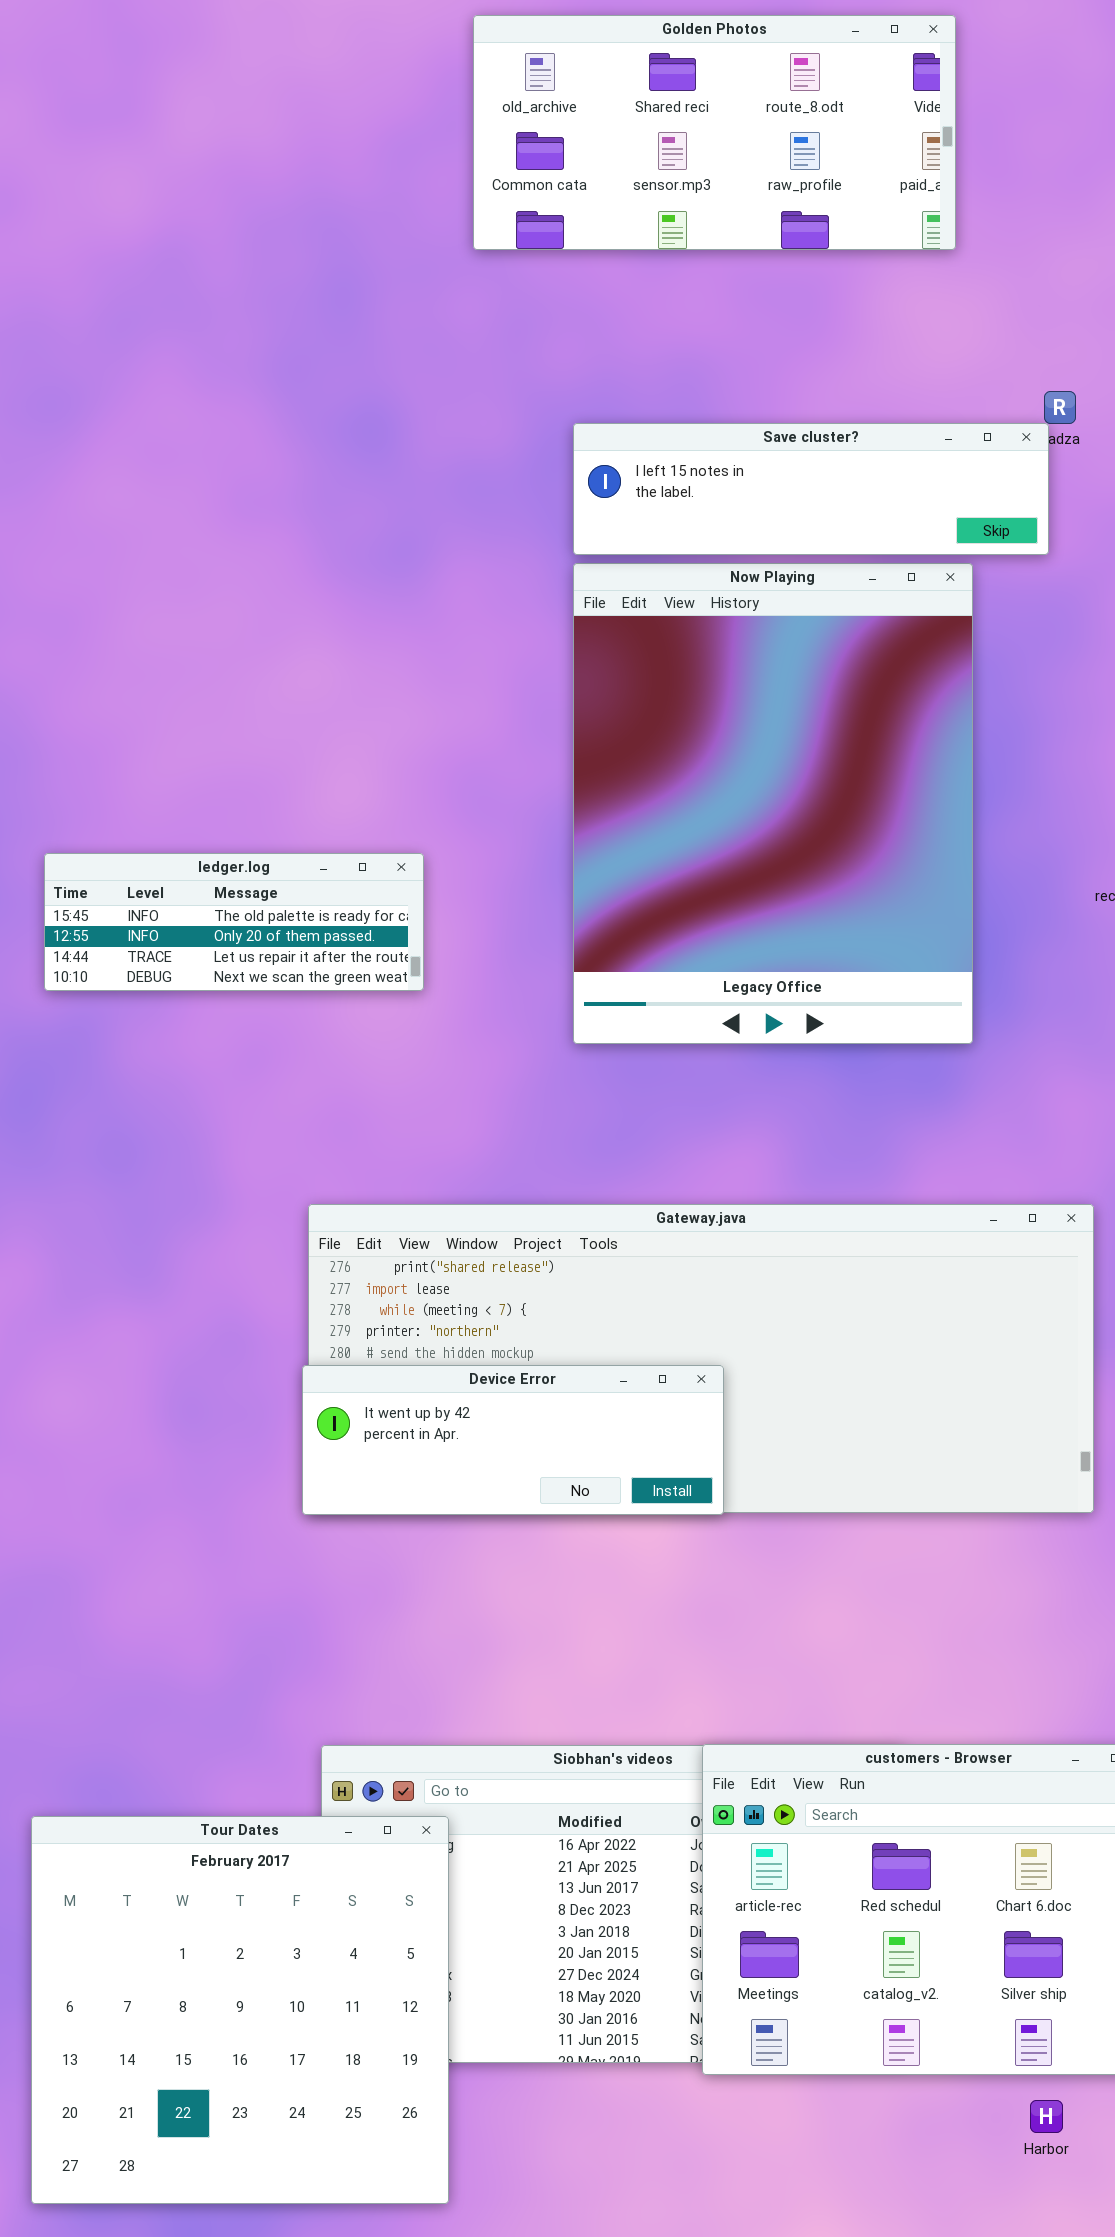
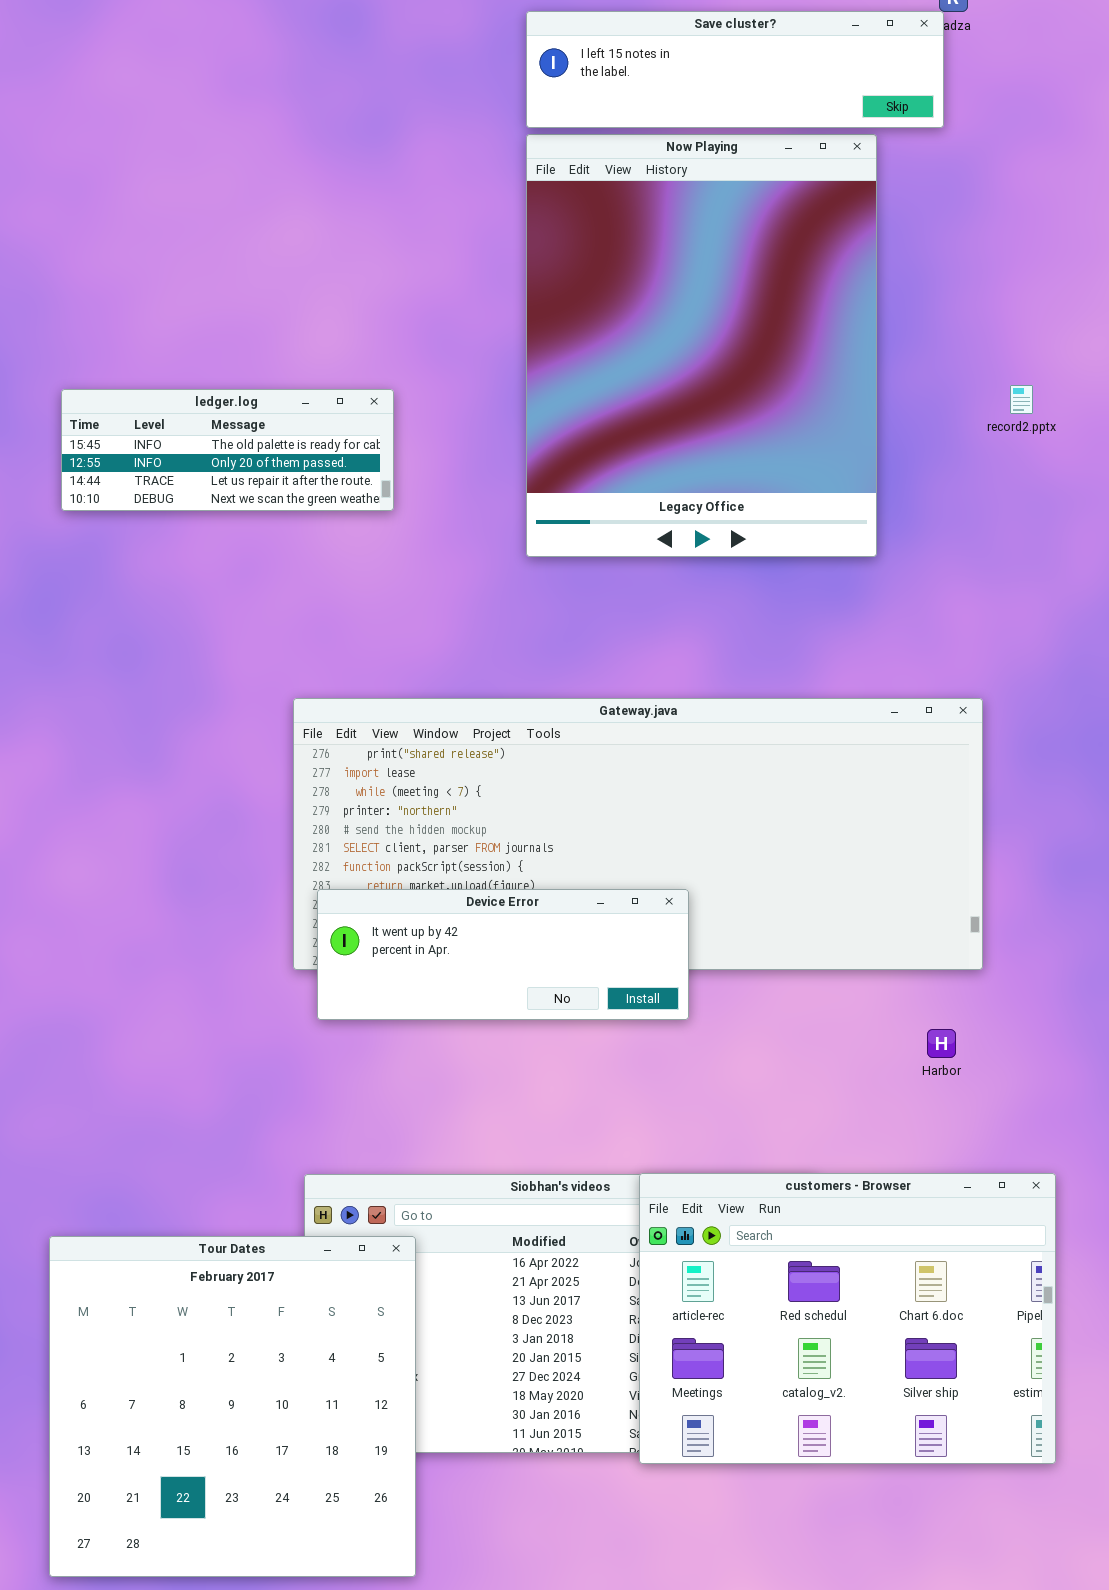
Device Error: [302,1365,724,1515] -> [317,889,689,1020], moved
Harbor: [1030,2100,1063,2133] -> [927,1029,956,1058], moved

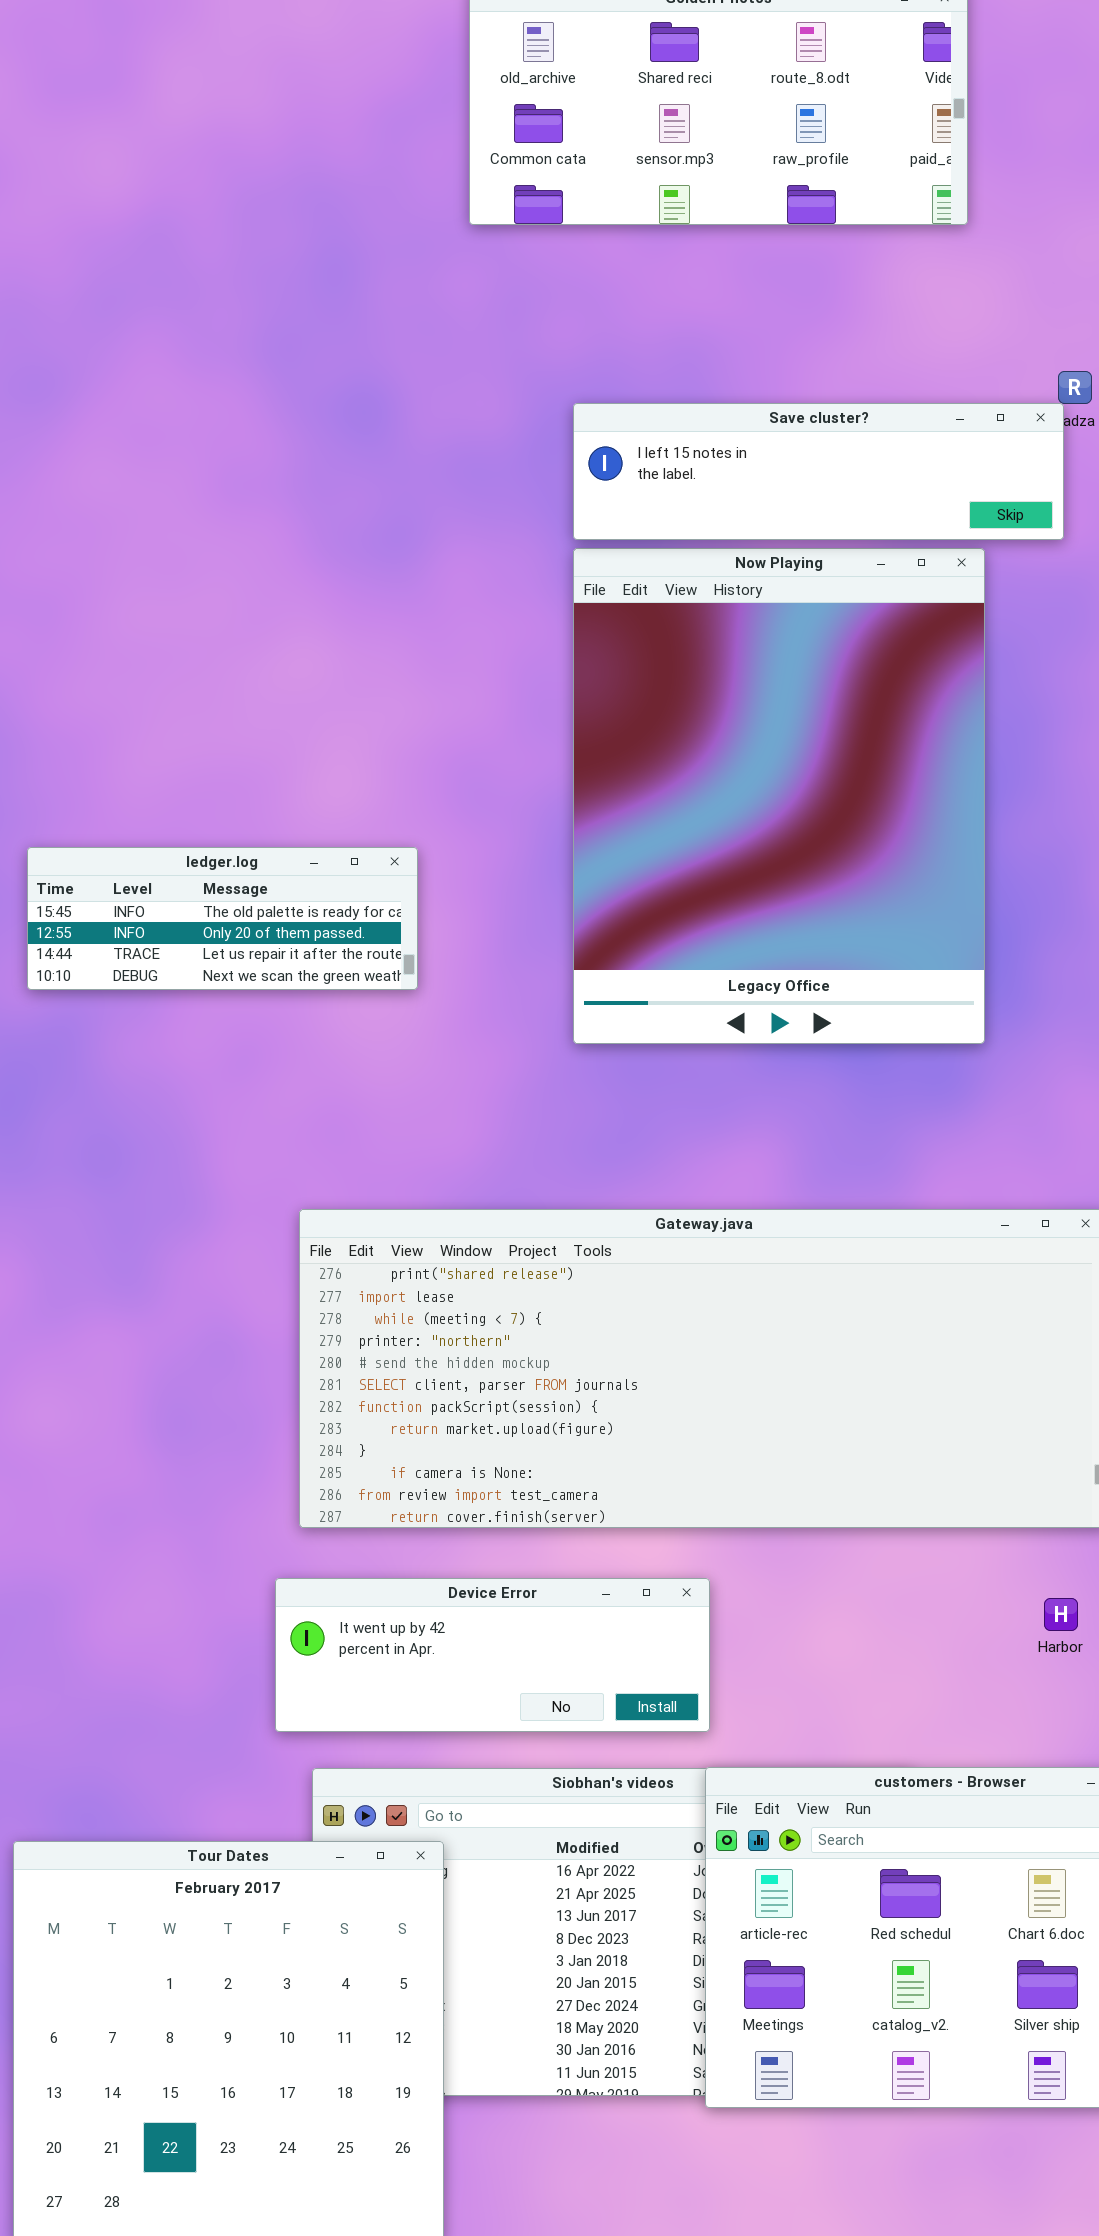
Device Error: [317,889,689,1020] -> [275,1578,710,1732], moved

